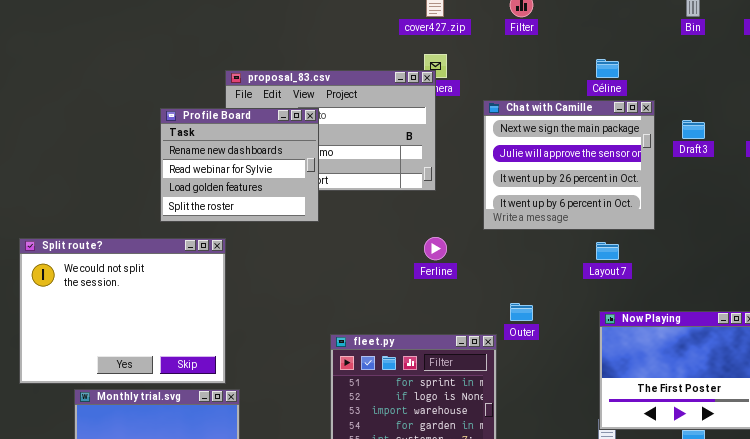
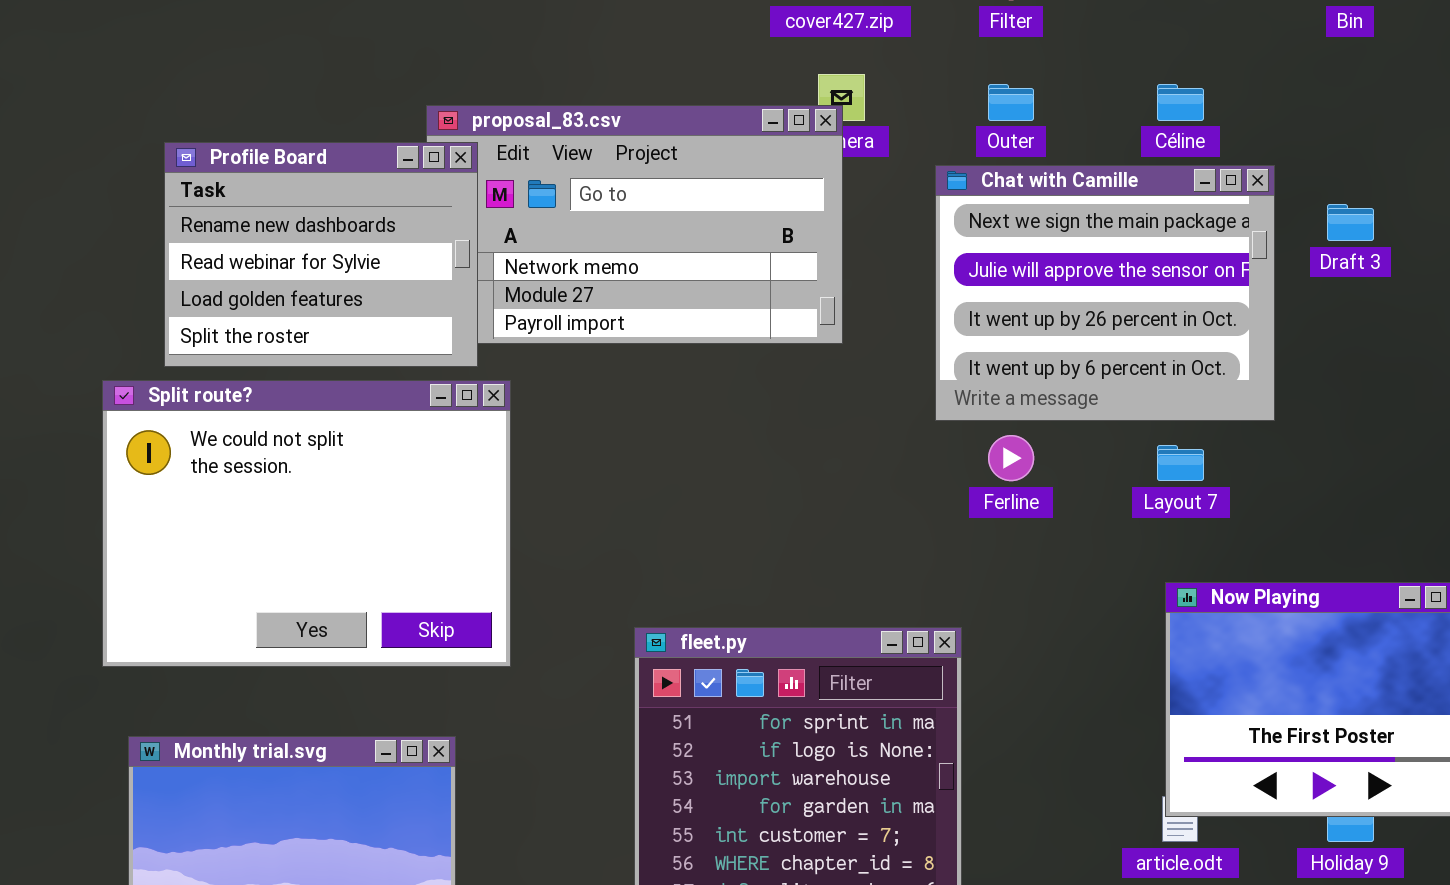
Profile Board: [160,108,319,222] -> [164,142,478,367], moved
Ferline: [424,237,447,260] -> [988,435,1034,481], moved
Split route?: [19,238,226,384] -> [102,380,511,667], moved
Outer: [510,303,533,321] -> [988,84,1034,121], moved

